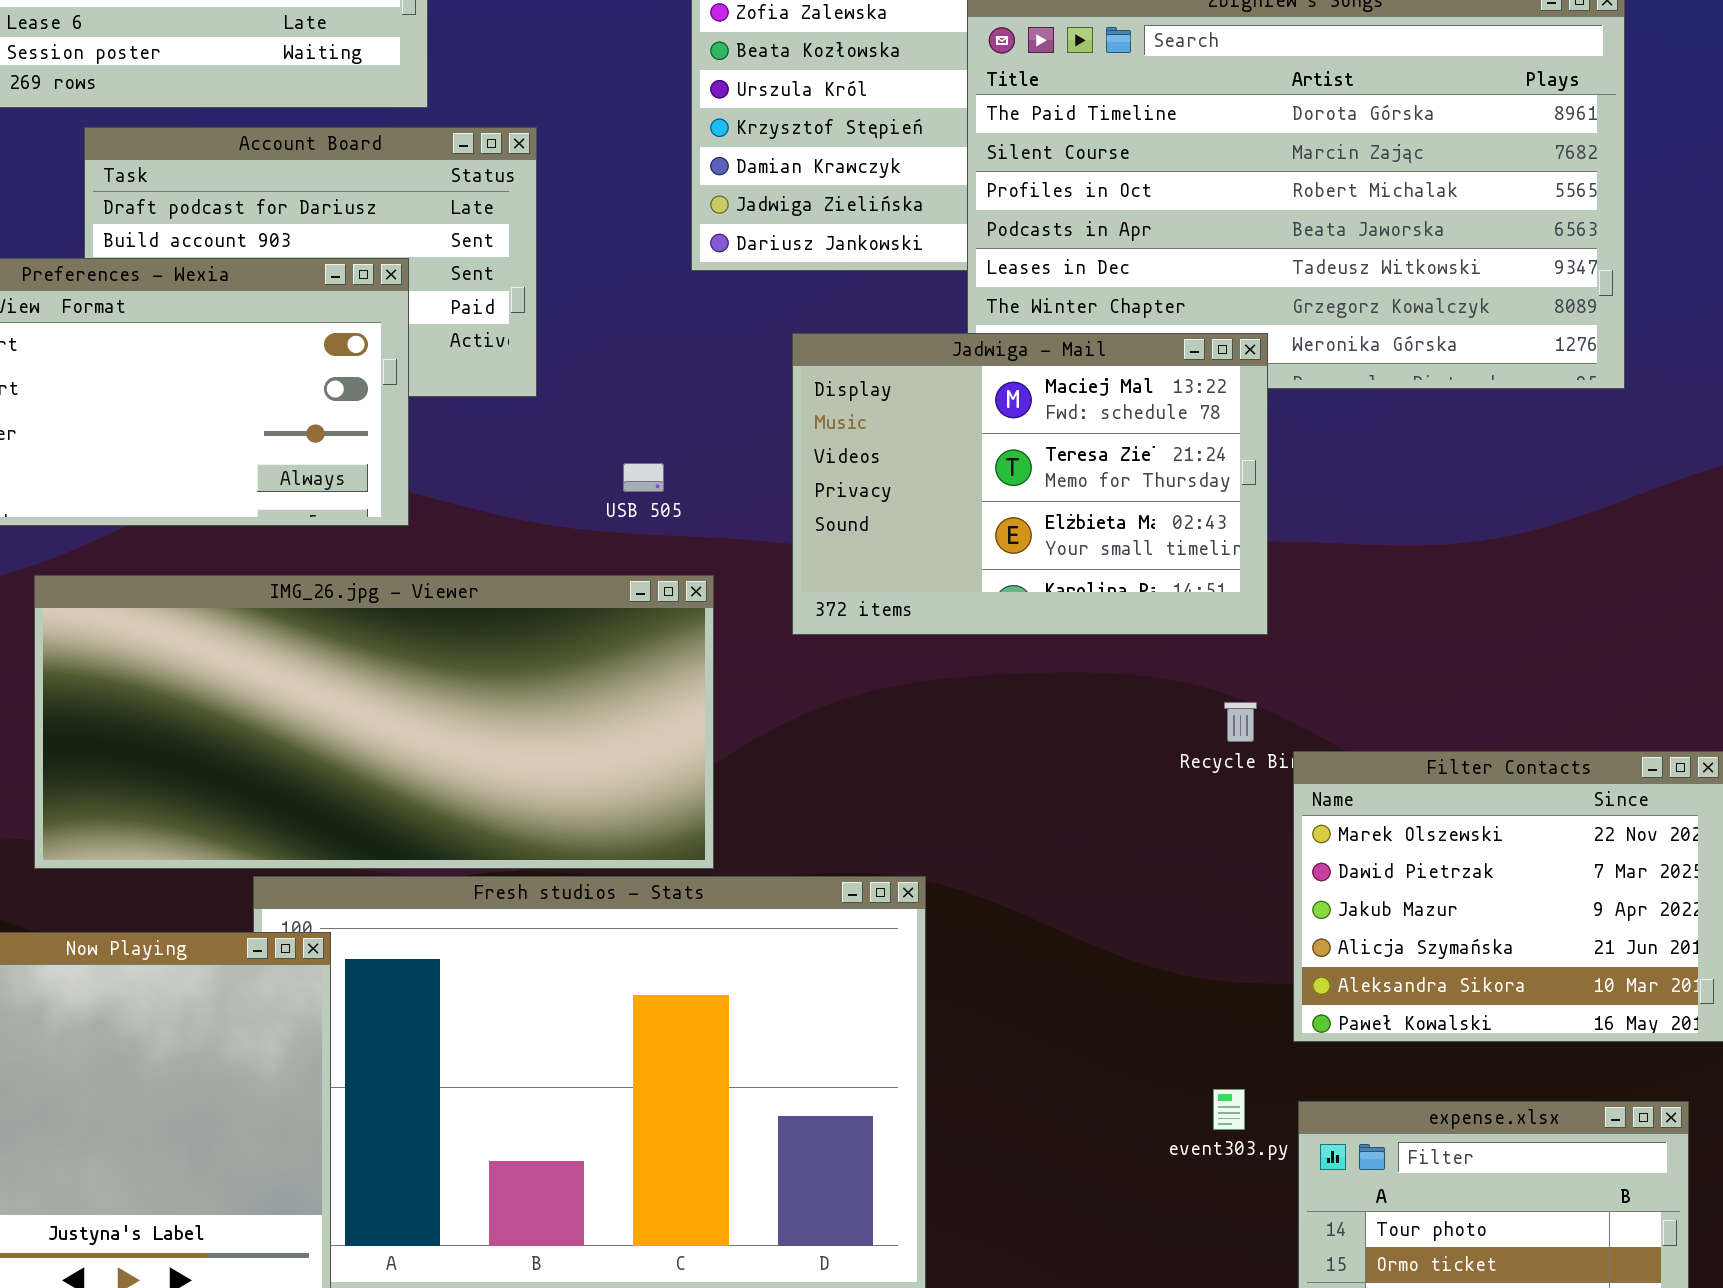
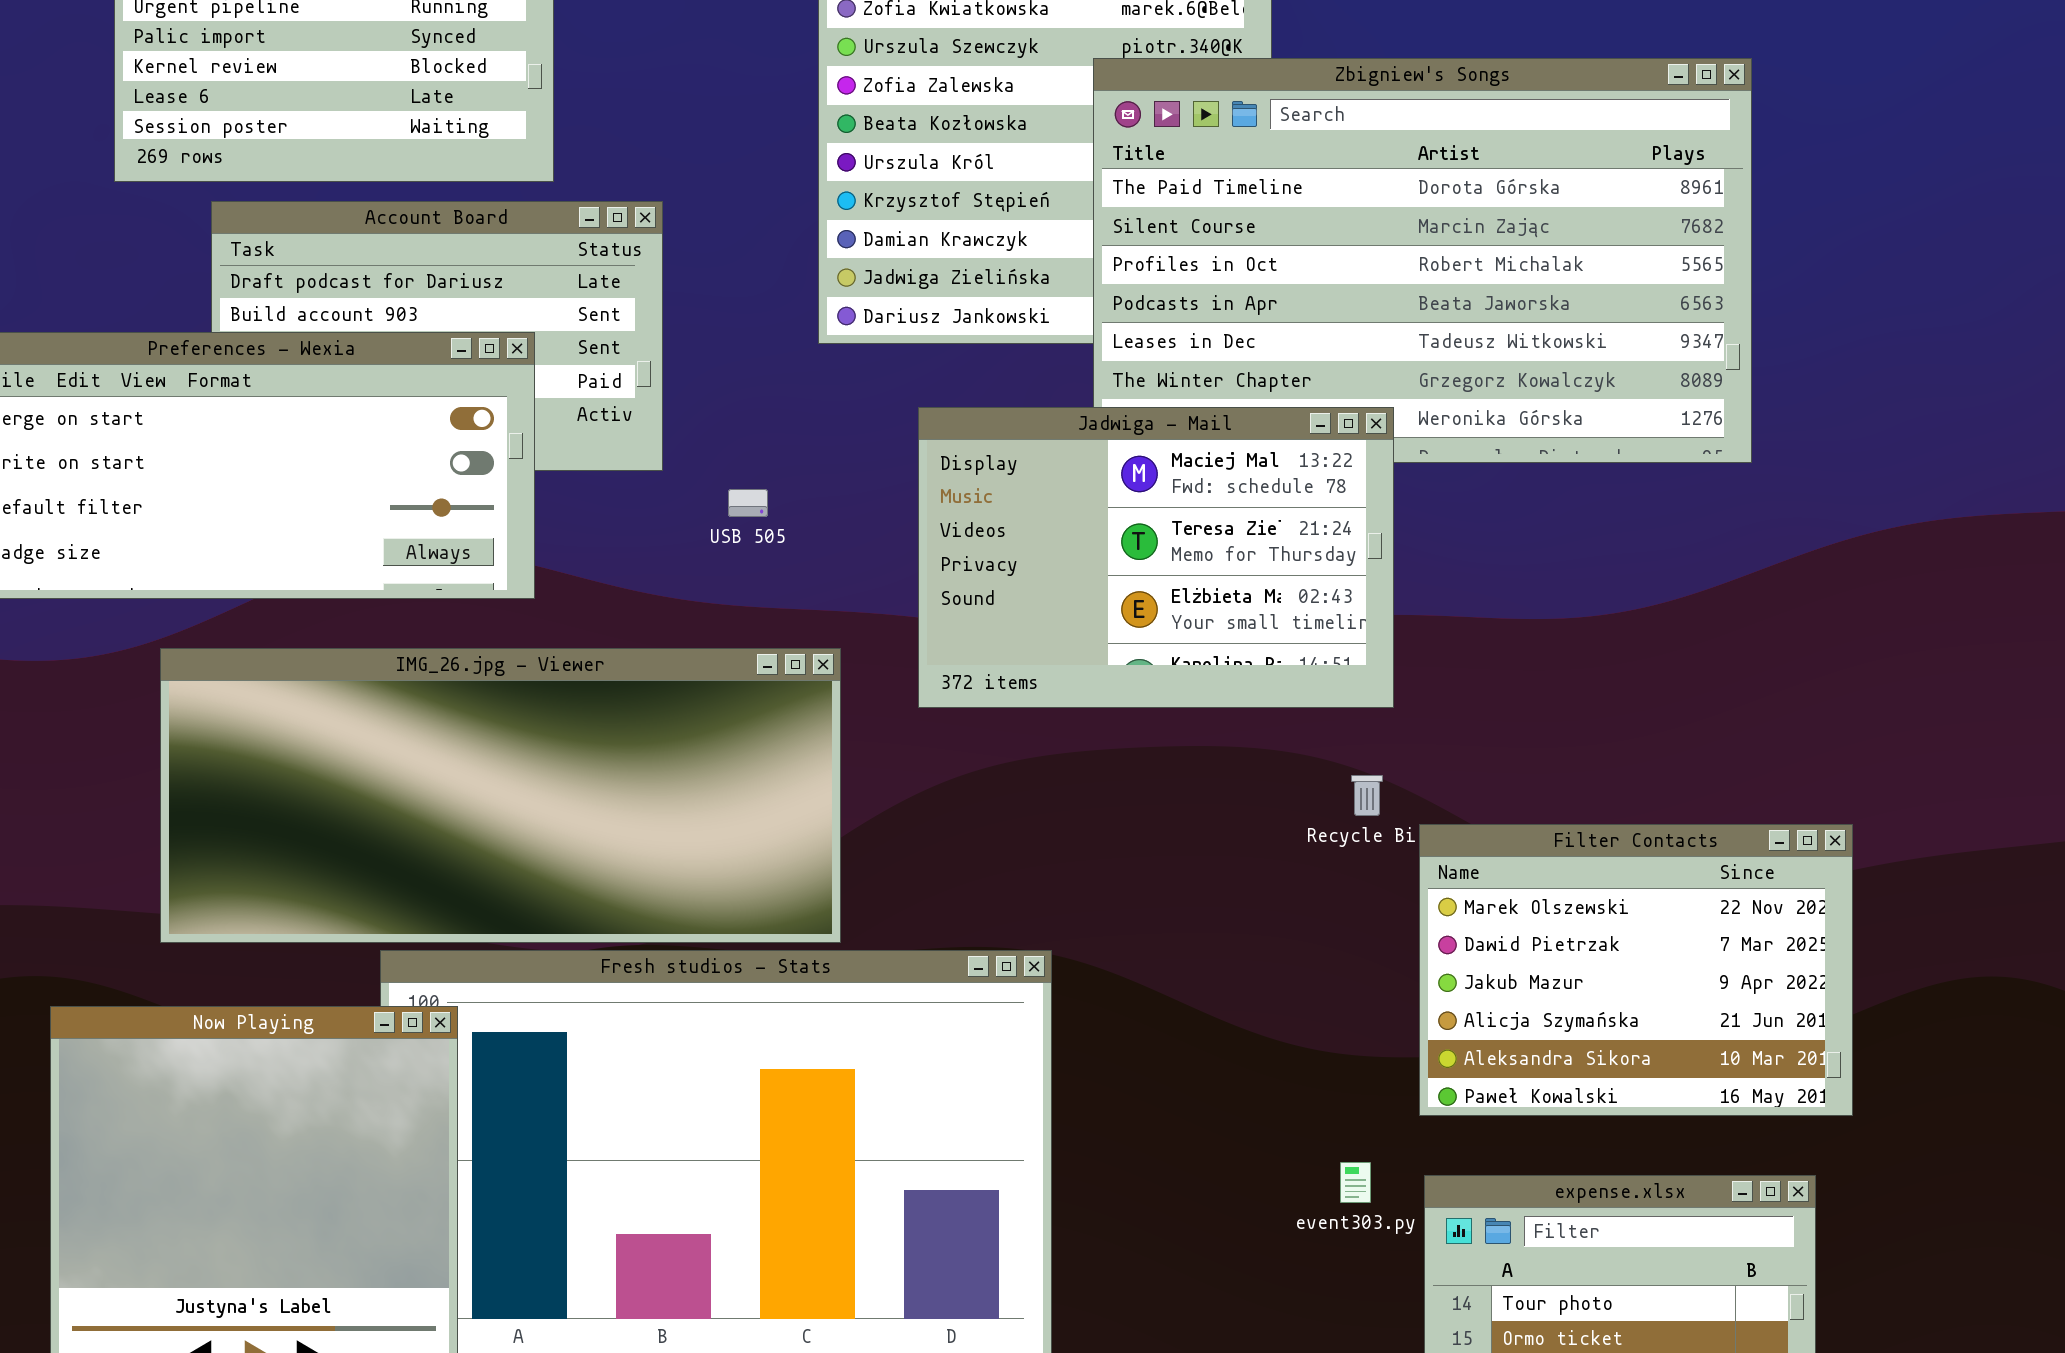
USB 505: [623,463,664,492] -> [728,489,768,517], moved

